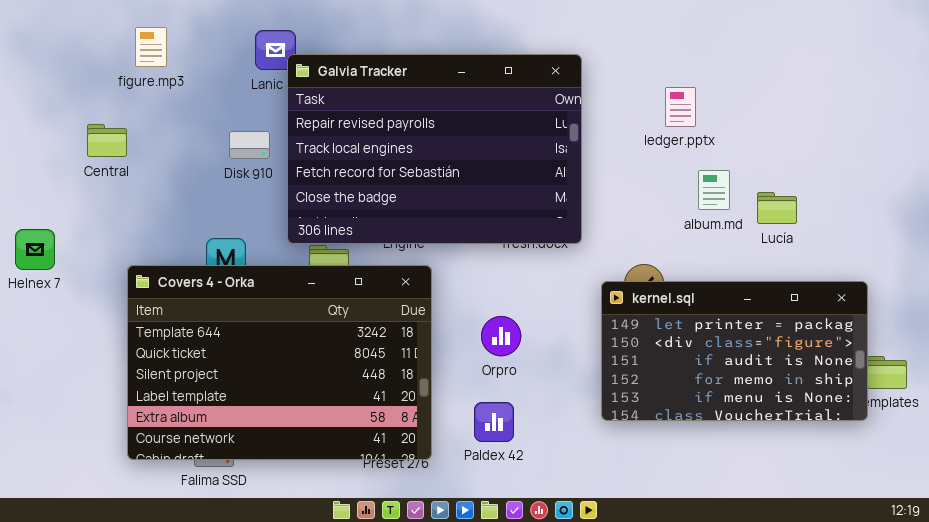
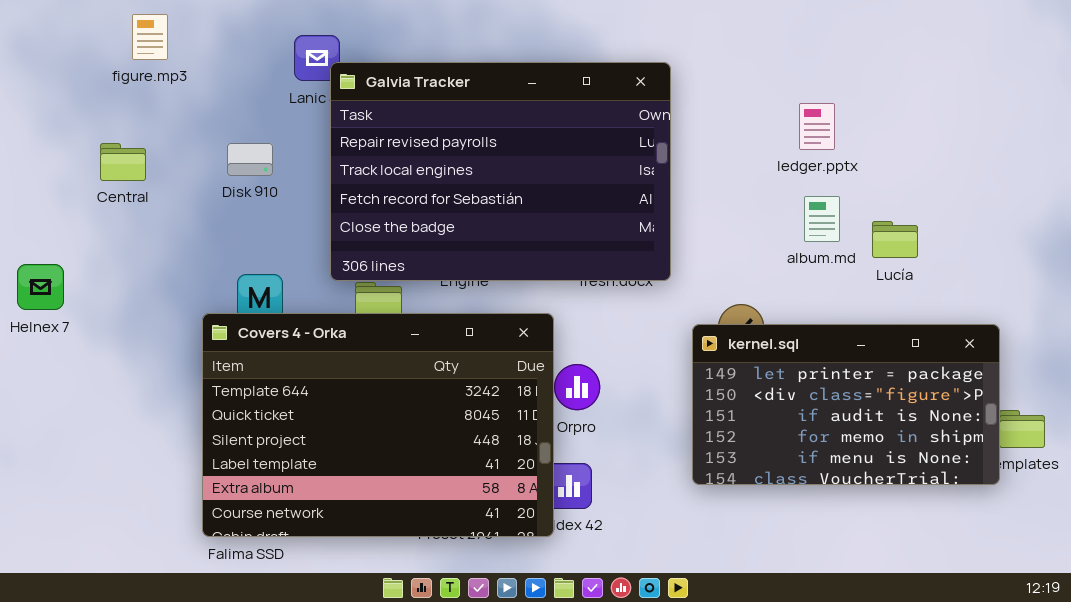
figure.mp3: [135,27,167,67] -> [132,14,168,60], moved
ledger.pptx: [665,87,696,127] -> [799,103,835,150], moved
Disk 910: [229,131,270,159] -> [227,143,273,176], moved
Covers 4 - Orka: [127,265,432,460] -> [202,313,554,537], moved

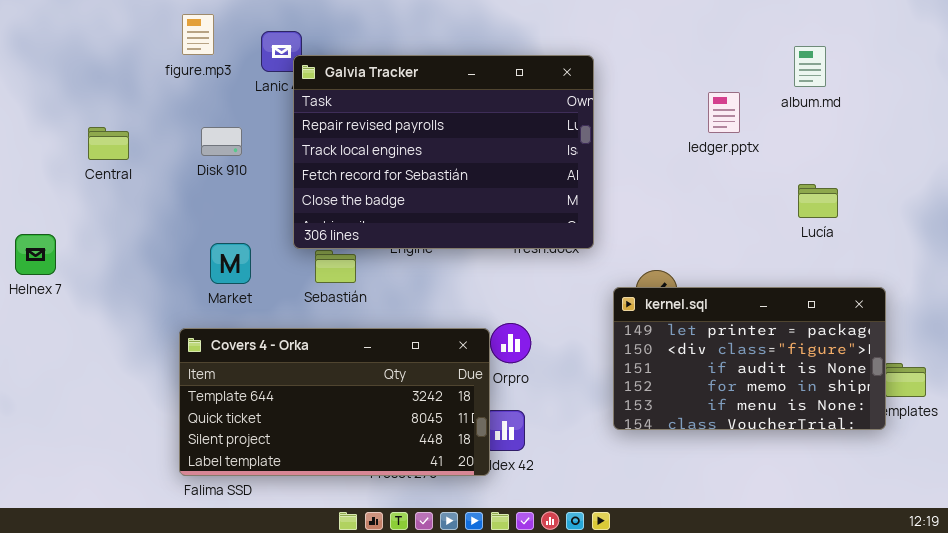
figure.mp3: [132,14,168,60] -> [182,14,214,55], moved
album.md: [804,196,840,242] -> [794,46,826,87], moved
Lucía: [872,221,918,258] -> [798,184,838,218], moved
Covers 4 - Orka: [202,313,554,537] -> [179,328,490,476], resized

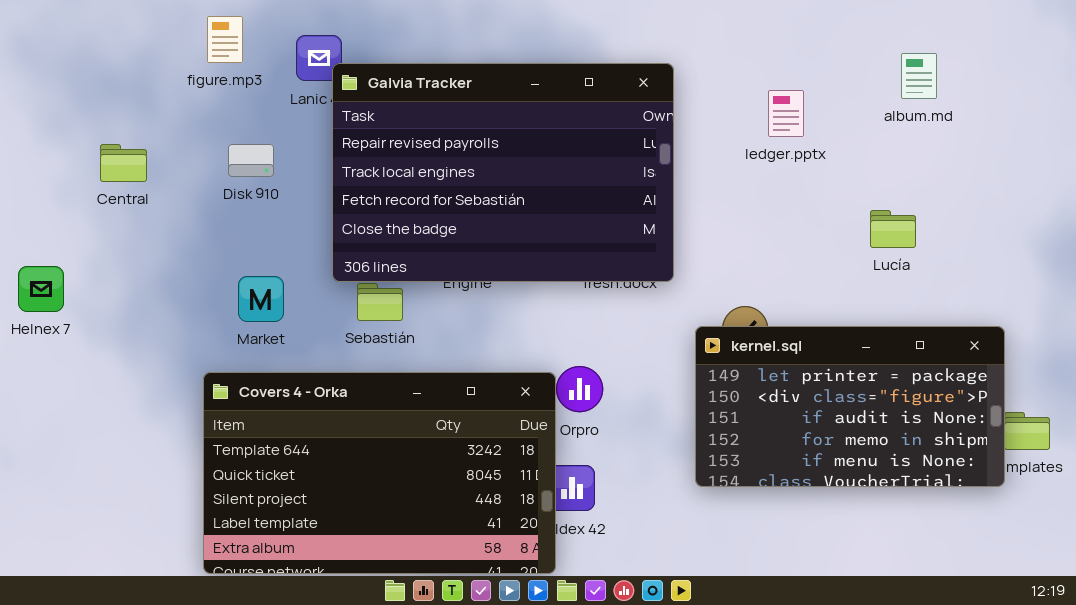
ledger.pptx: [708,92,740,133] -> [768,90,804,137], moved
Lucía: [798,184,838,218] -> [870,210,916,248], moved
Covers 4 - Orka: [179,328,490,476] -> [203,372,556,574], resized

